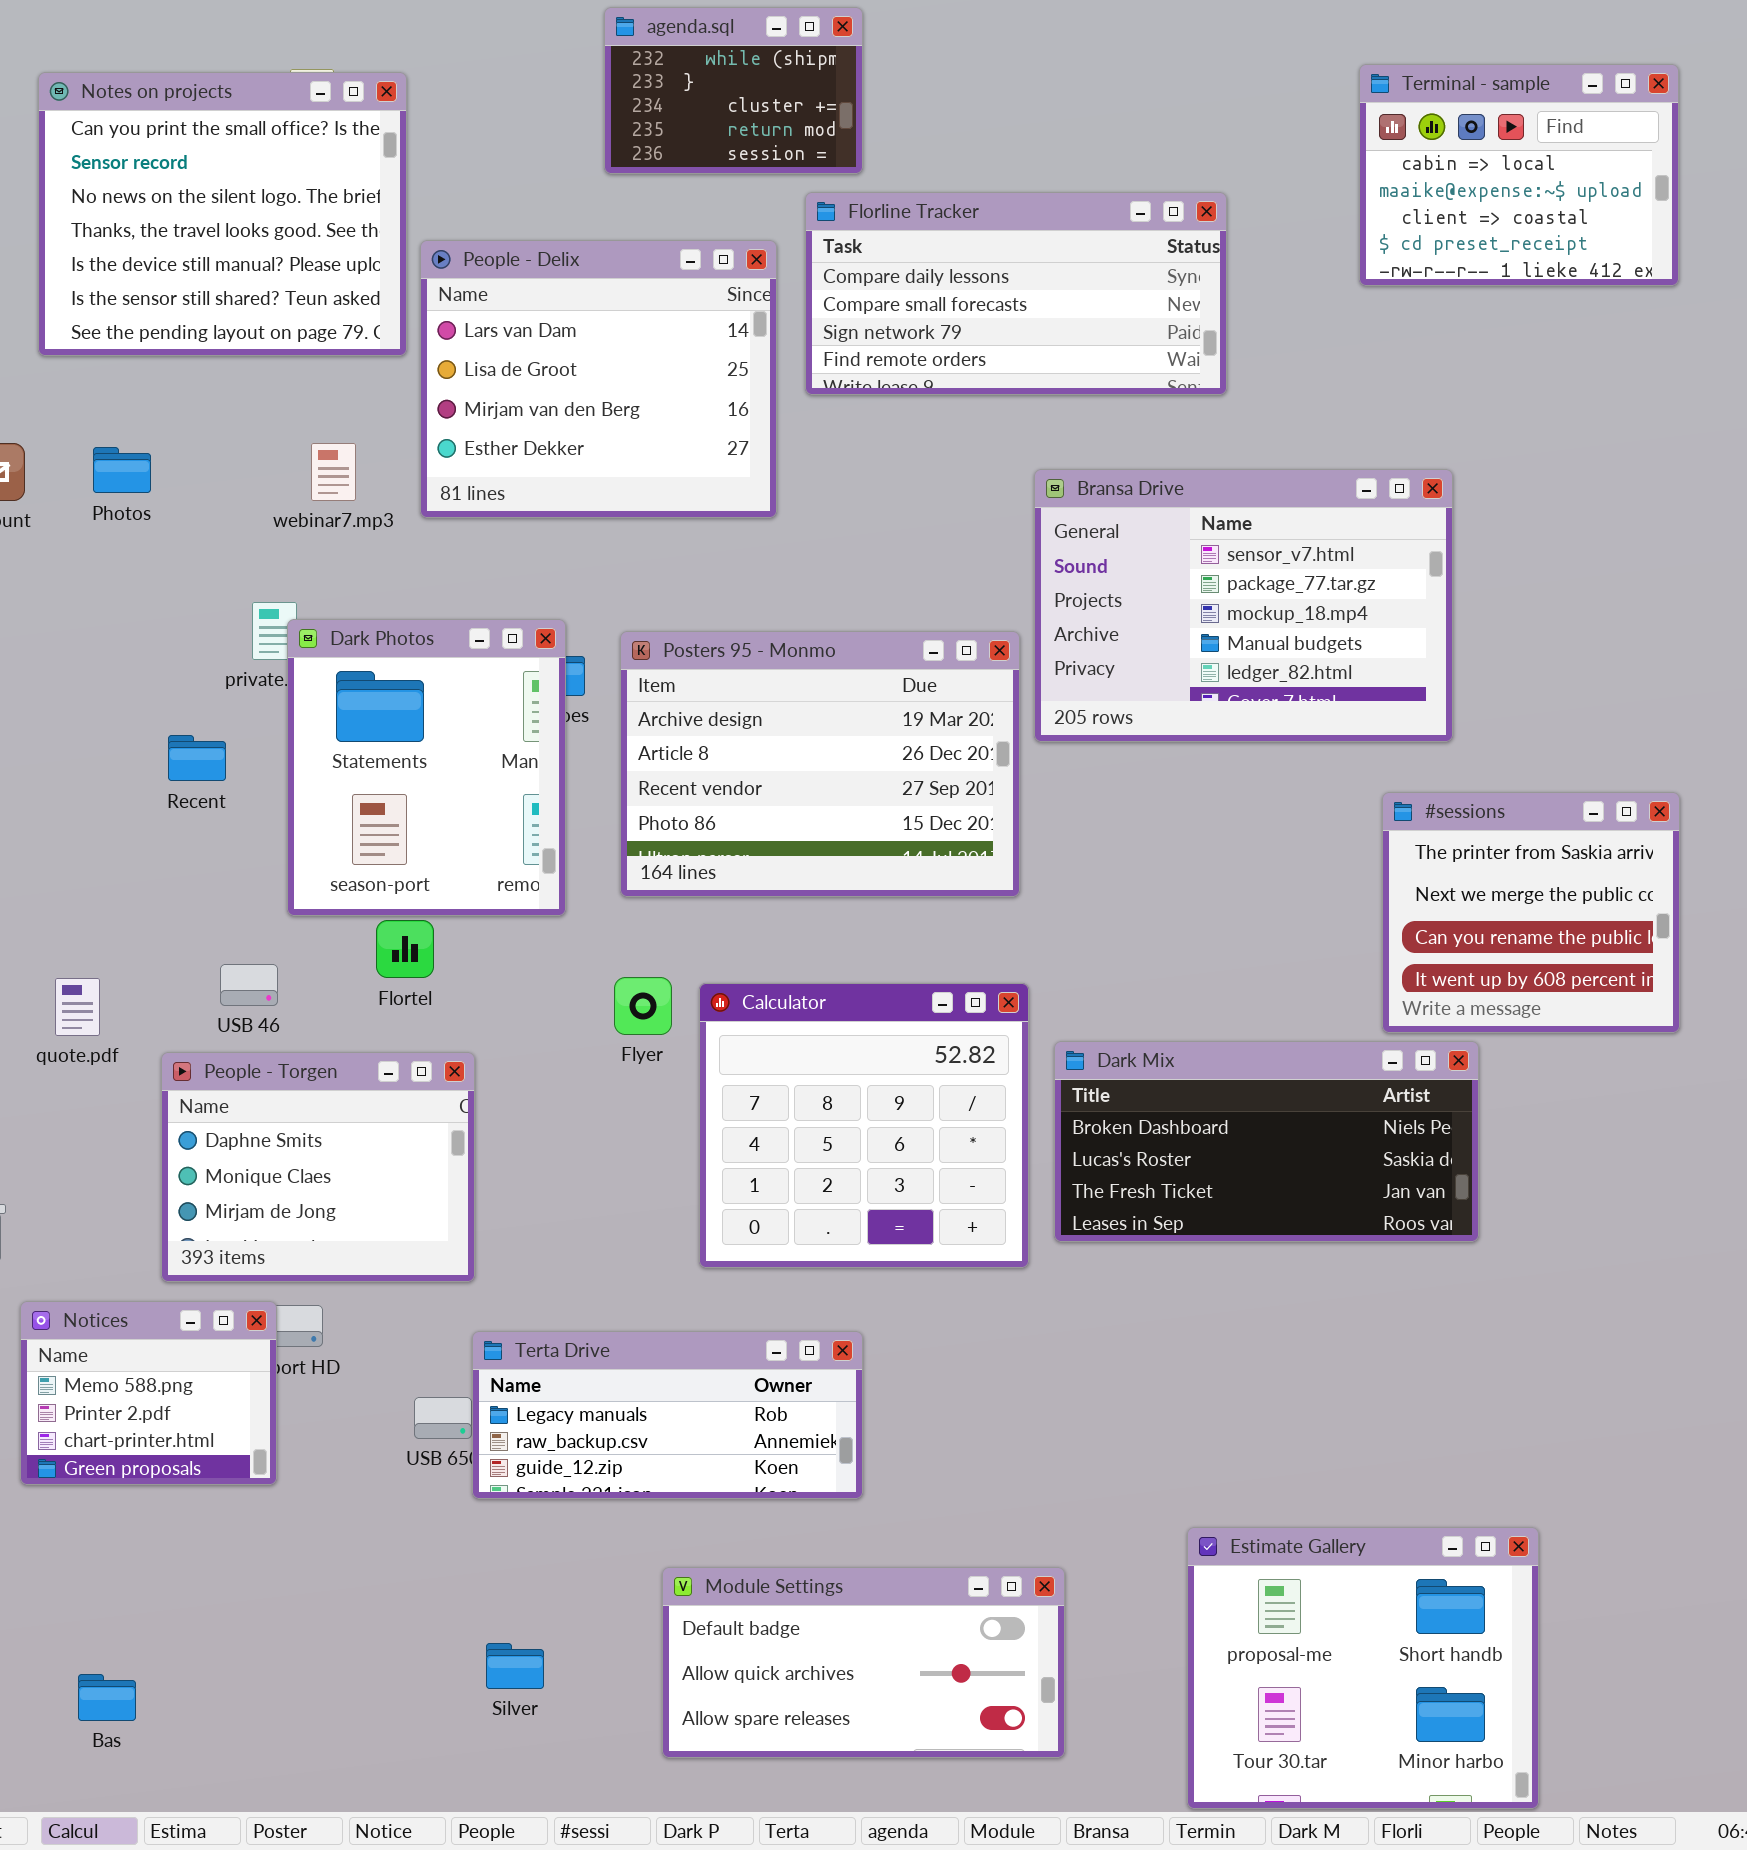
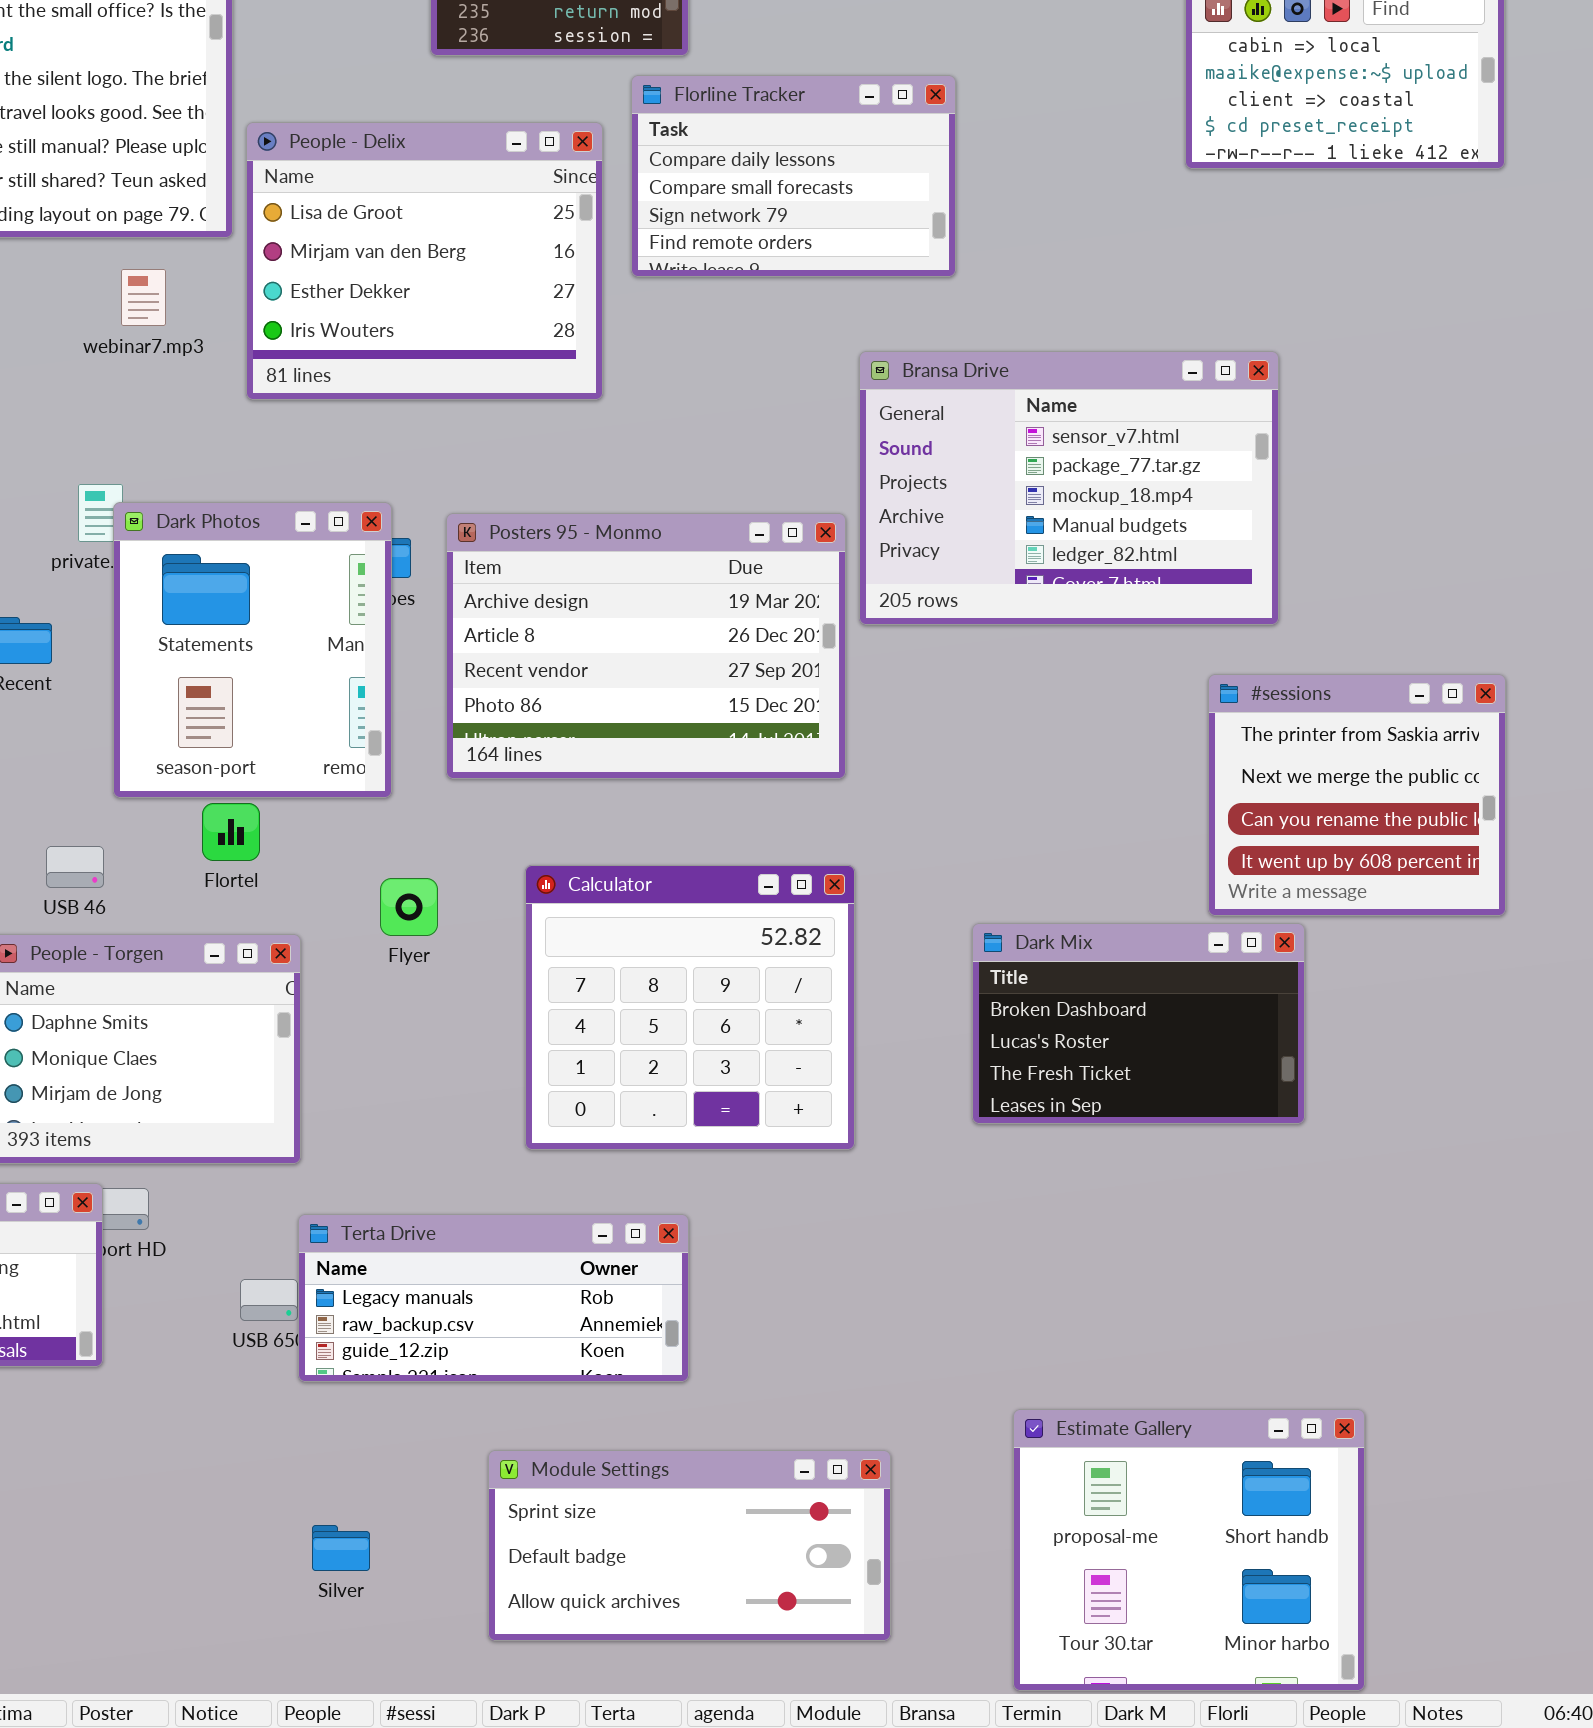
Florline Tracker: [805,192,1227,395] -> [631,75,956,277], resized
People - Delix: [420,240,777,518] -> [246,122,603,400], scrolled down 1 row
webinar7.mp3: [311,443,356,501] -> [121,269,166,326], moved
Flyer: [614,977,672,1035] -> [380,878,438,936], moved
Dark Mix: [1054,1041,1479,1242] -> [972,923,1305,1124], resized
Module Settings: [662,1567,1065,1758] -> [488,1450,891,1641], scrolled up 1 row

